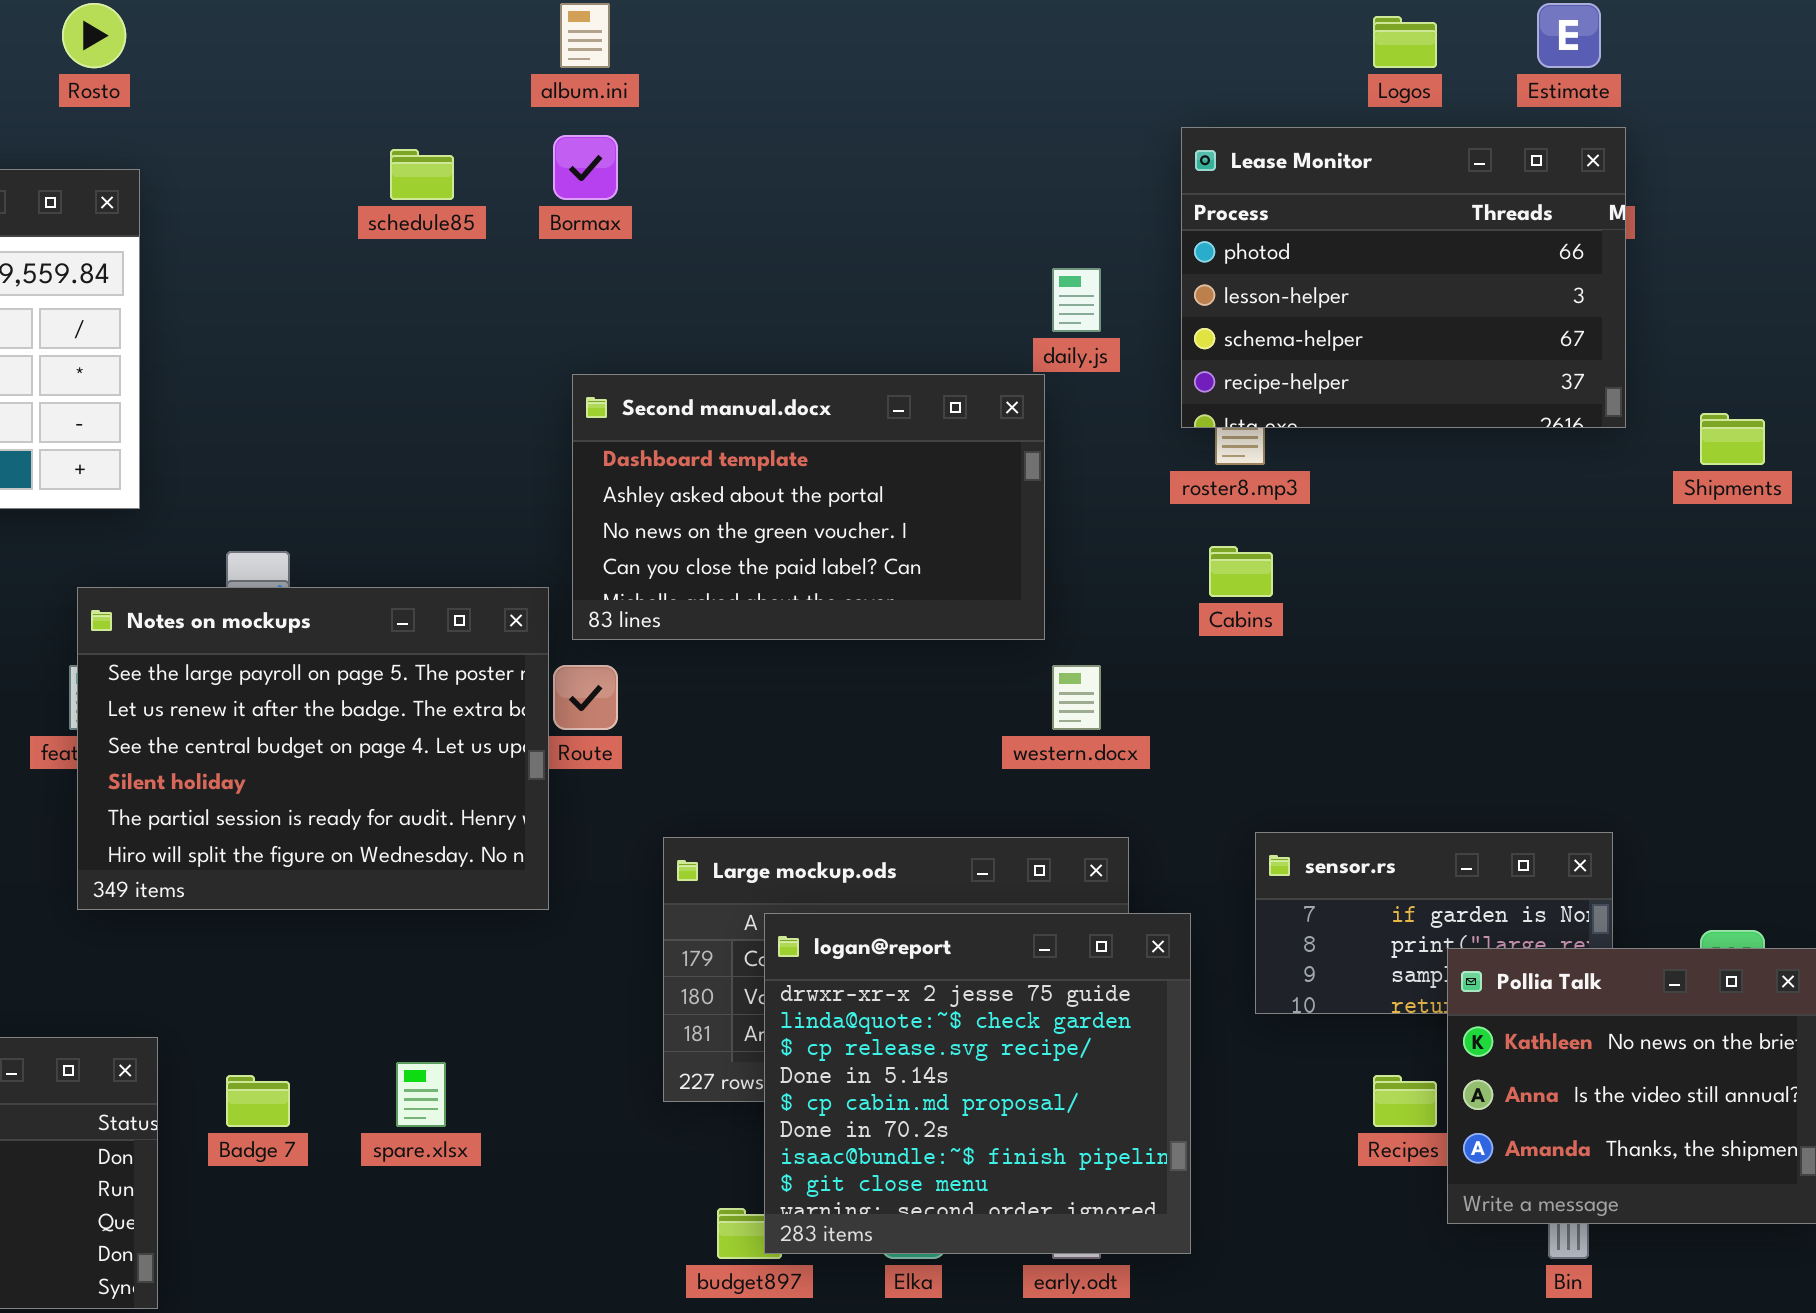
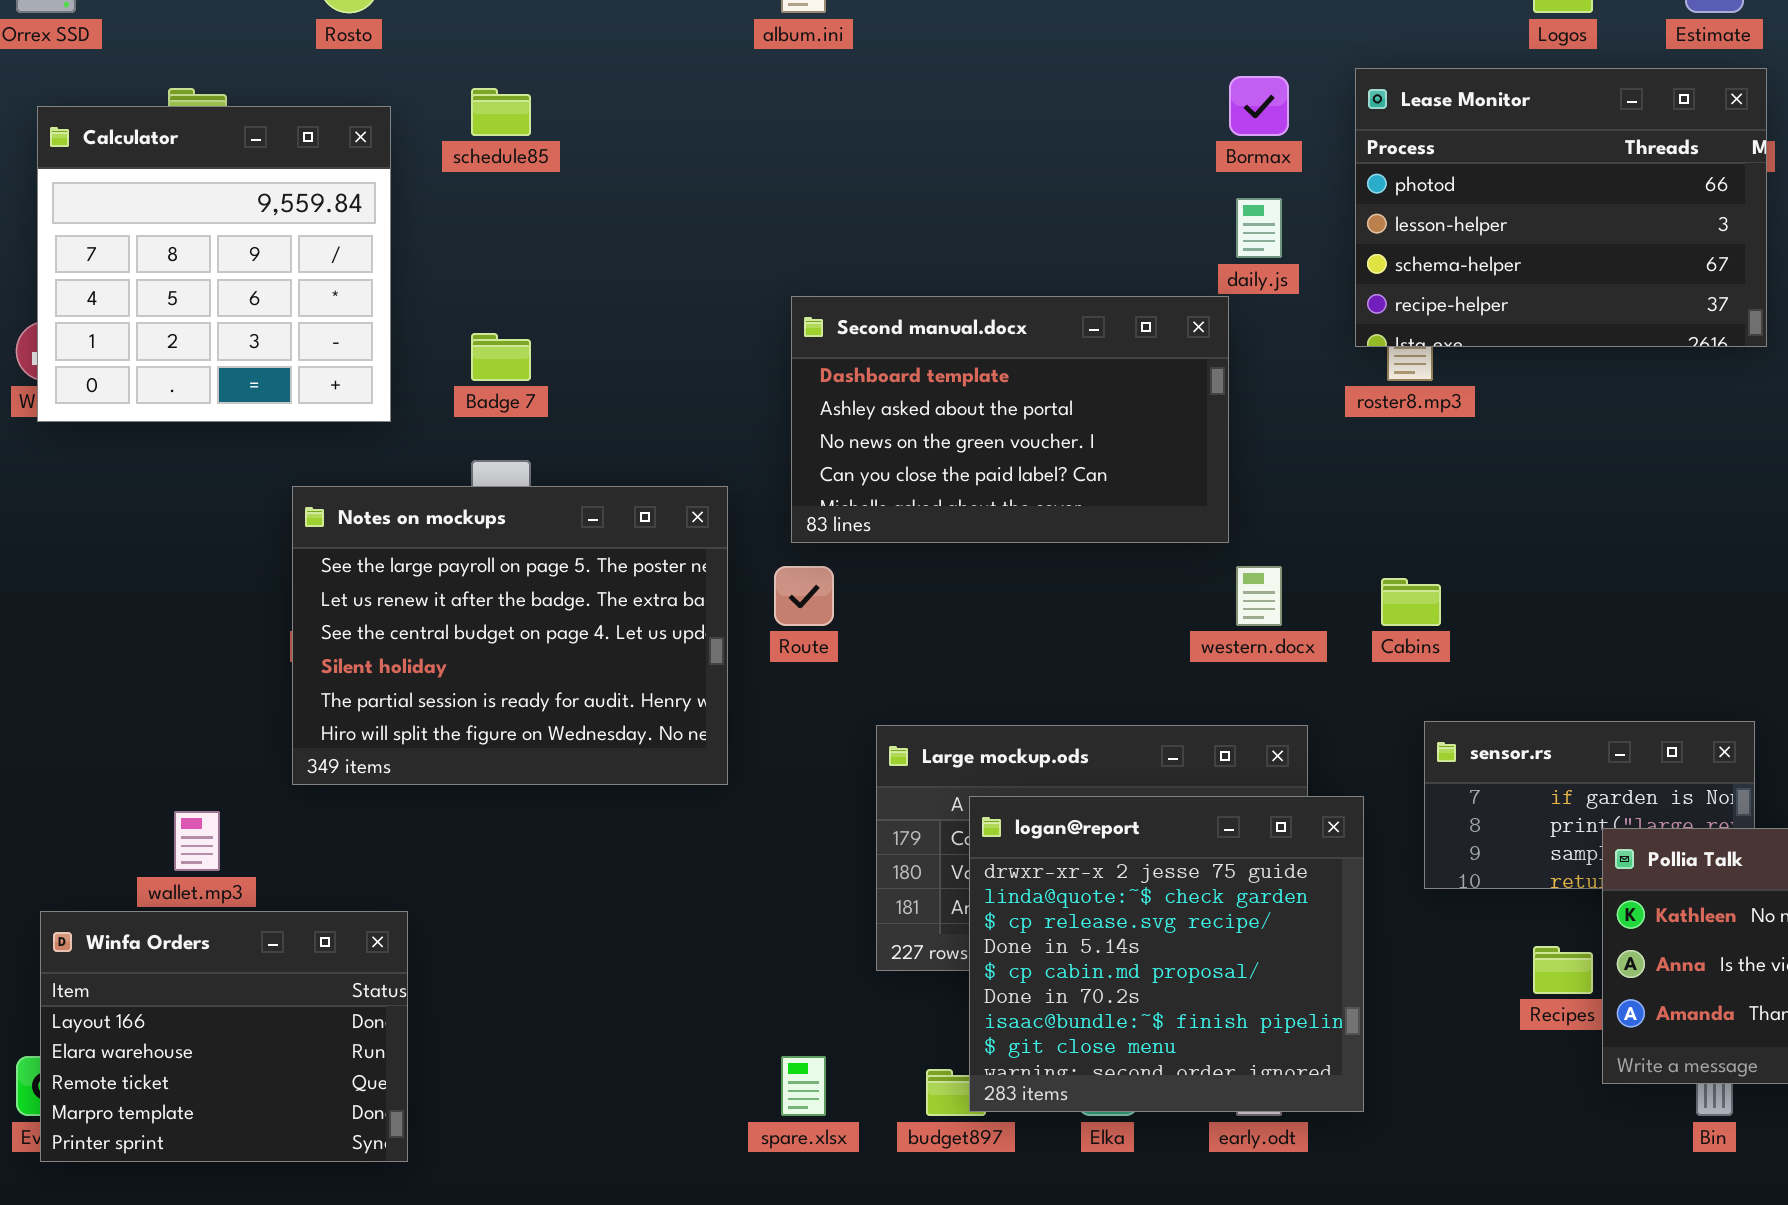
Bormax: [553,135,618,200] -> [1229,76,1289,136], moved
schedule85: [390,149,454,200] -> [471,88,531,136], moved
Cabins: [1209,546,1273,597] -> [1381,578,1441,626], moved
Notes on mockups: [77,587,549,910] -> [292,486,728,785], moved
spare.xlsx: [396,1062,446,1127] -> [781,1056,826,1116], moved
Badge 7: [226,1075,290,1127] -> [471,333,531,381], moved

